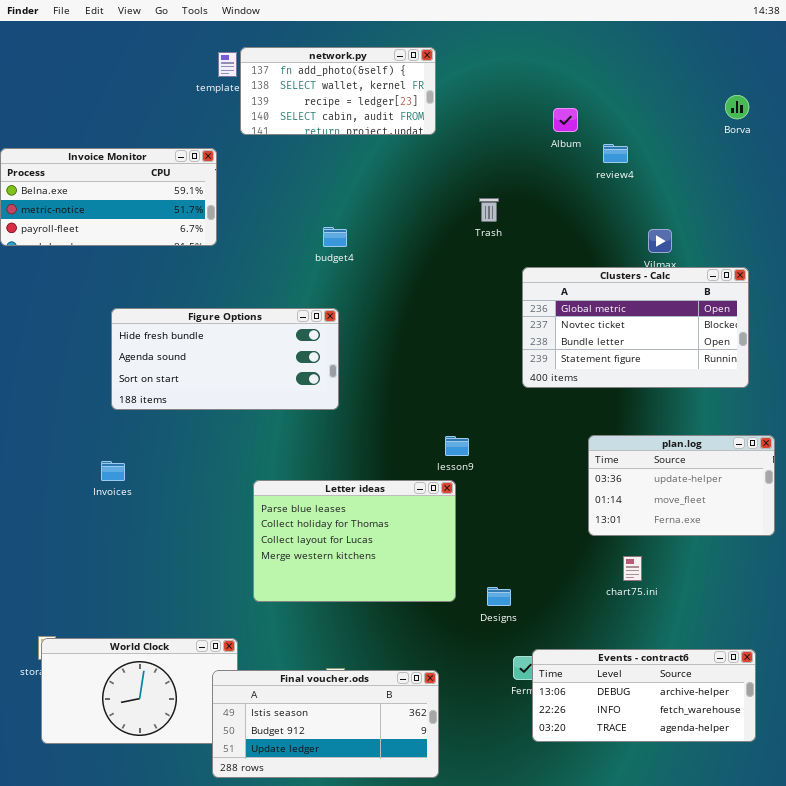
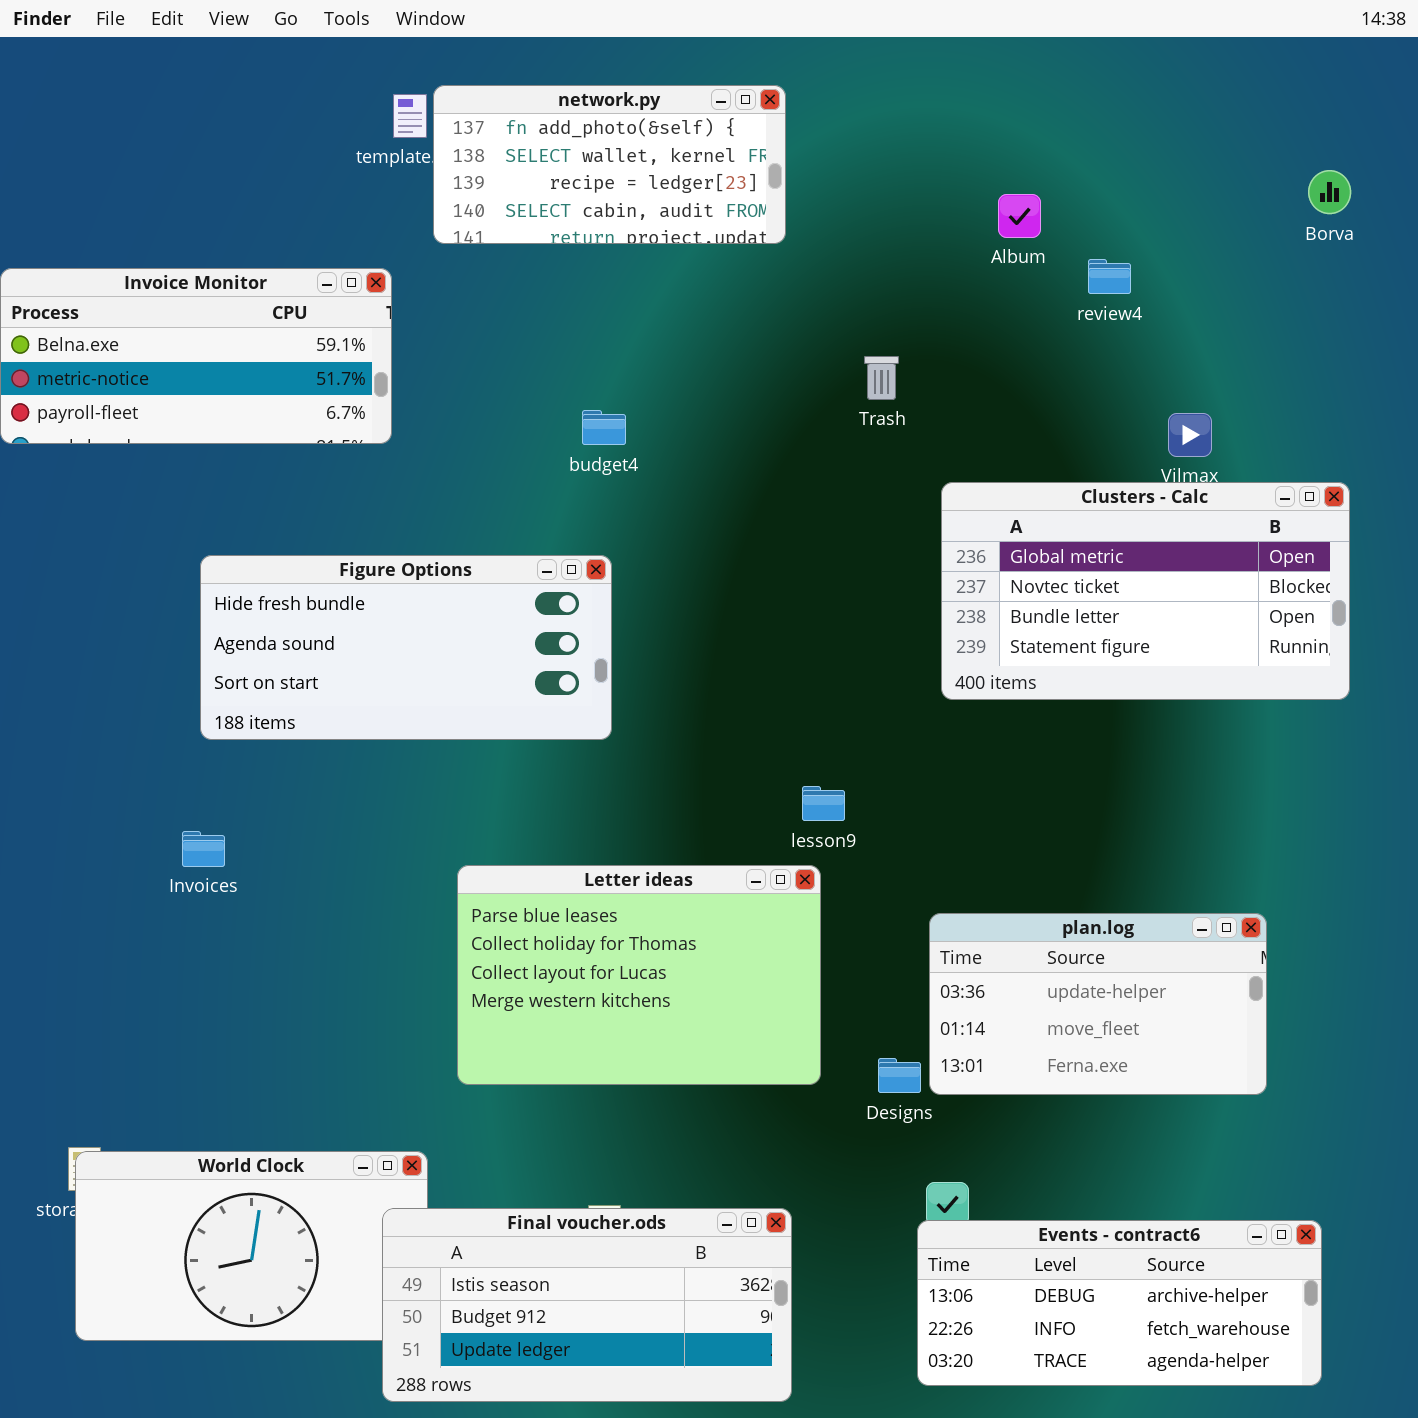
plan.log: [588,435,775,536] -> [929,913,1267,1095], moved
Events - contract6: [532,649,756,742] -> [917,1220,1322,1386], moved

